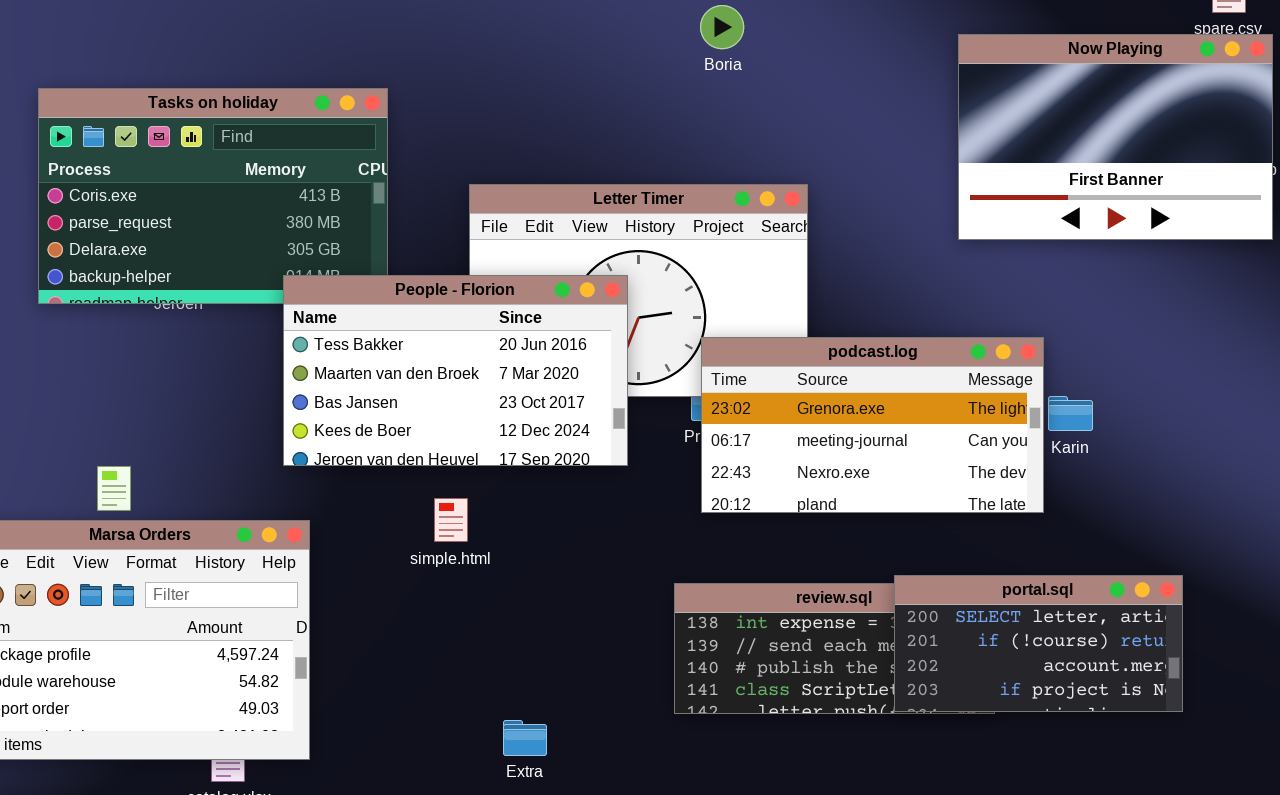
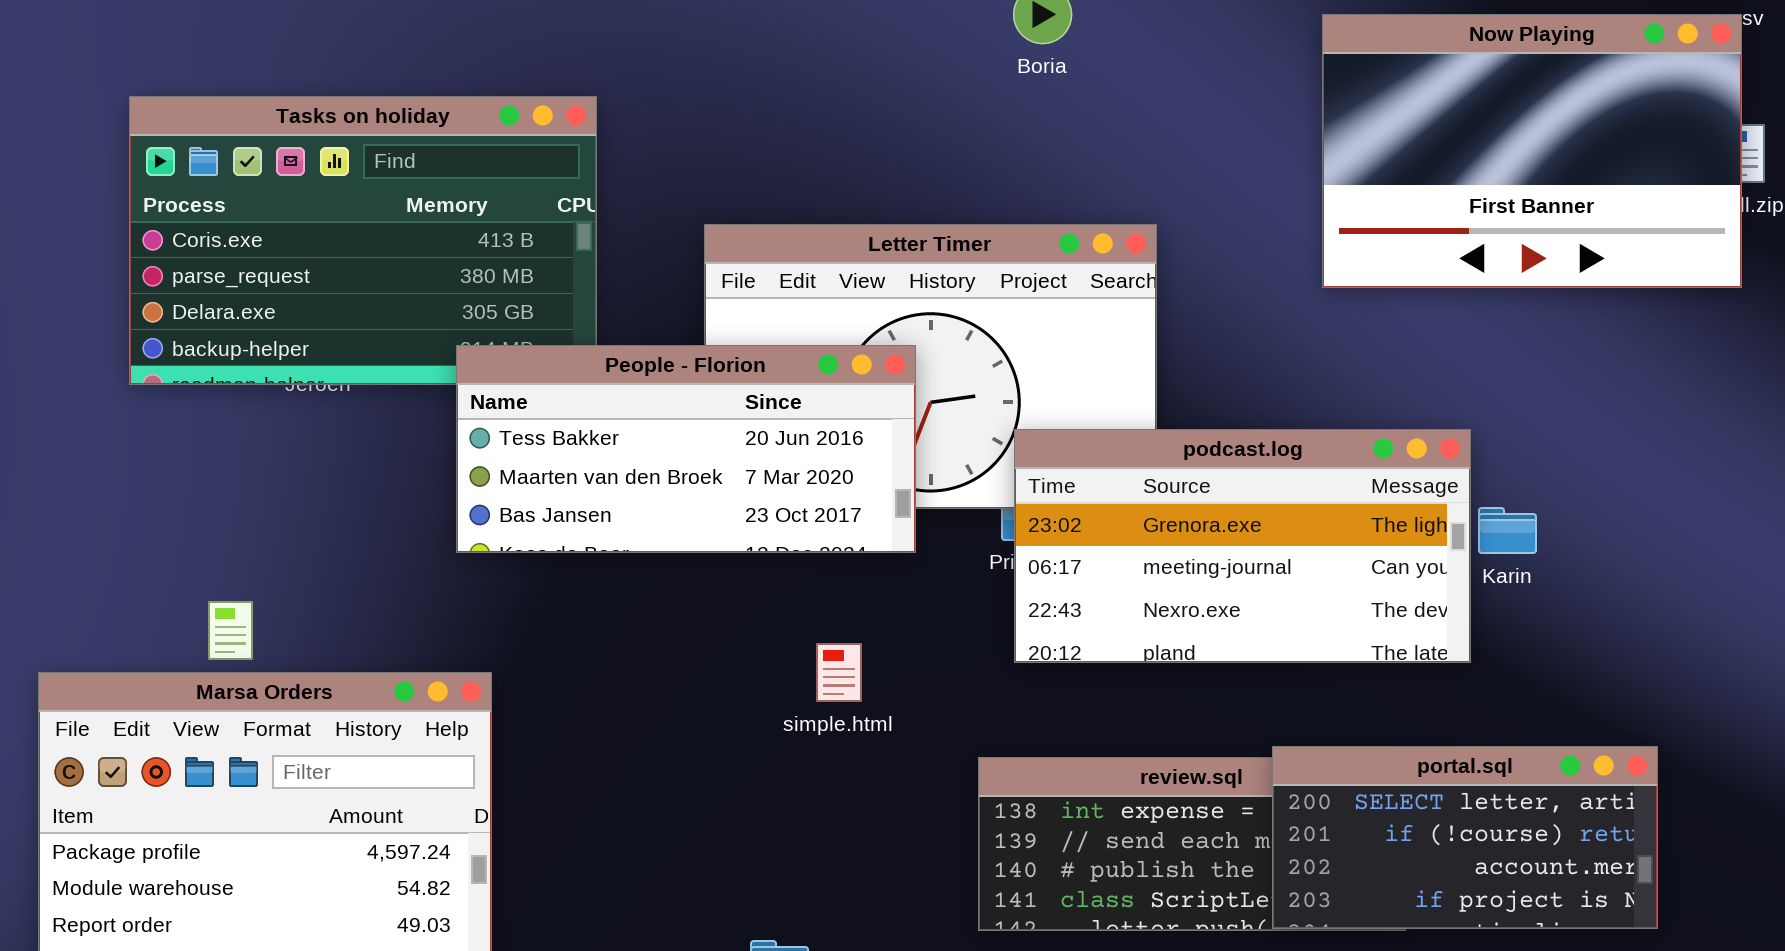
Now Playing: [958,34,1273,240] -> [1322,14,1742,288], moved
People - Florion: [283,275,628,466] -> [456,345,916,553], resized
simple.html: [434,498,468,542] -> [816,643,862,702], moved

